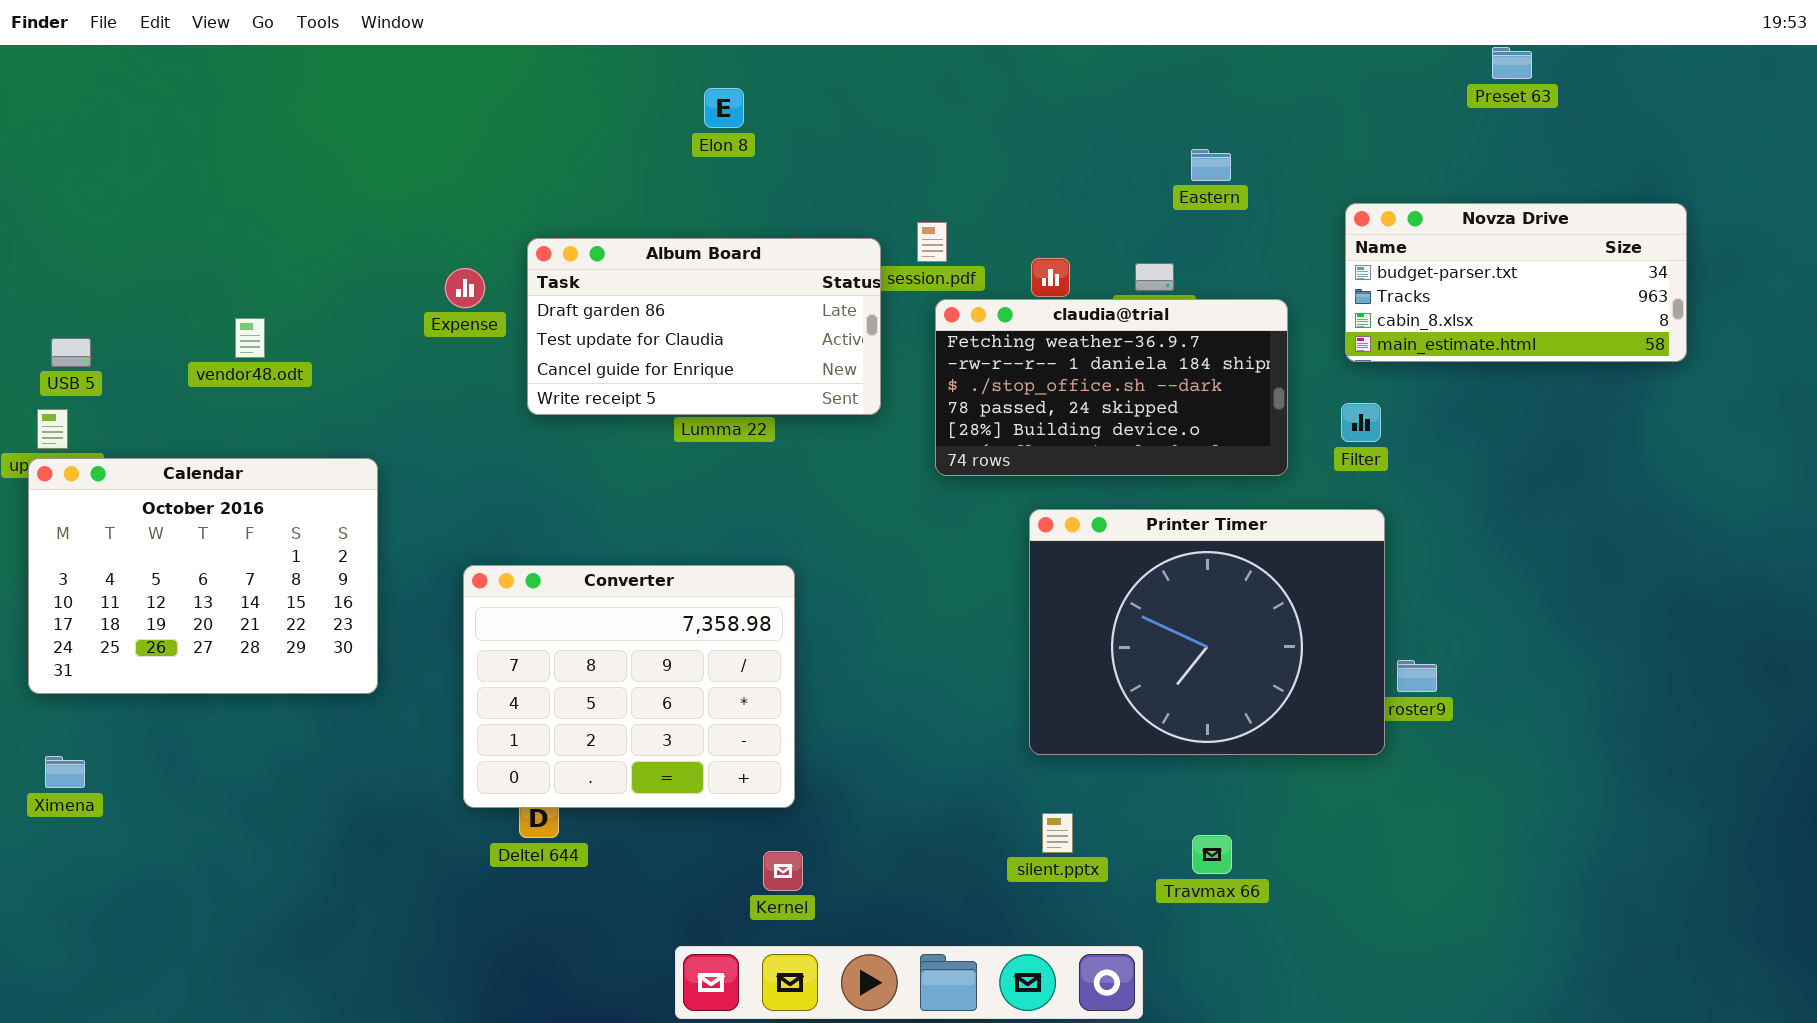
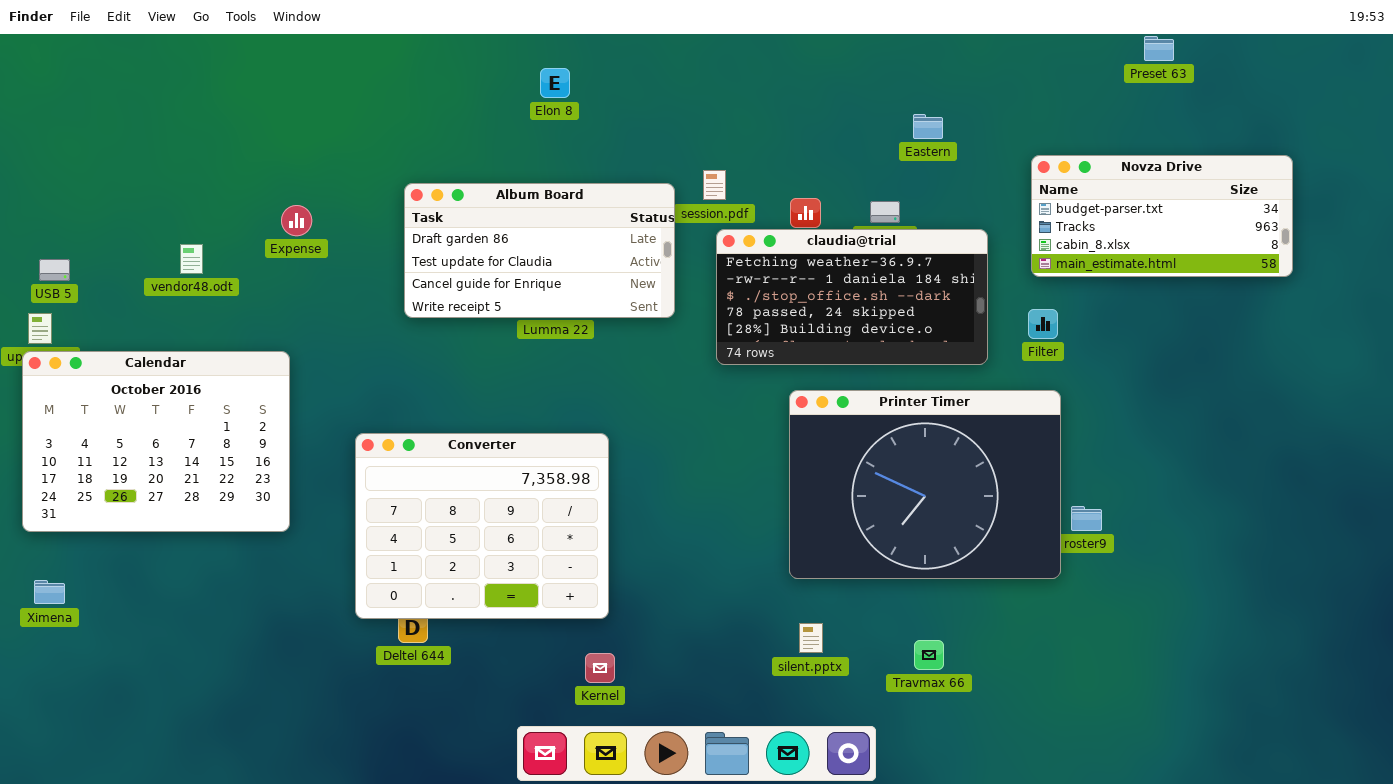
Expense: [445,268,485,308] -> [281,205,312,236], moved

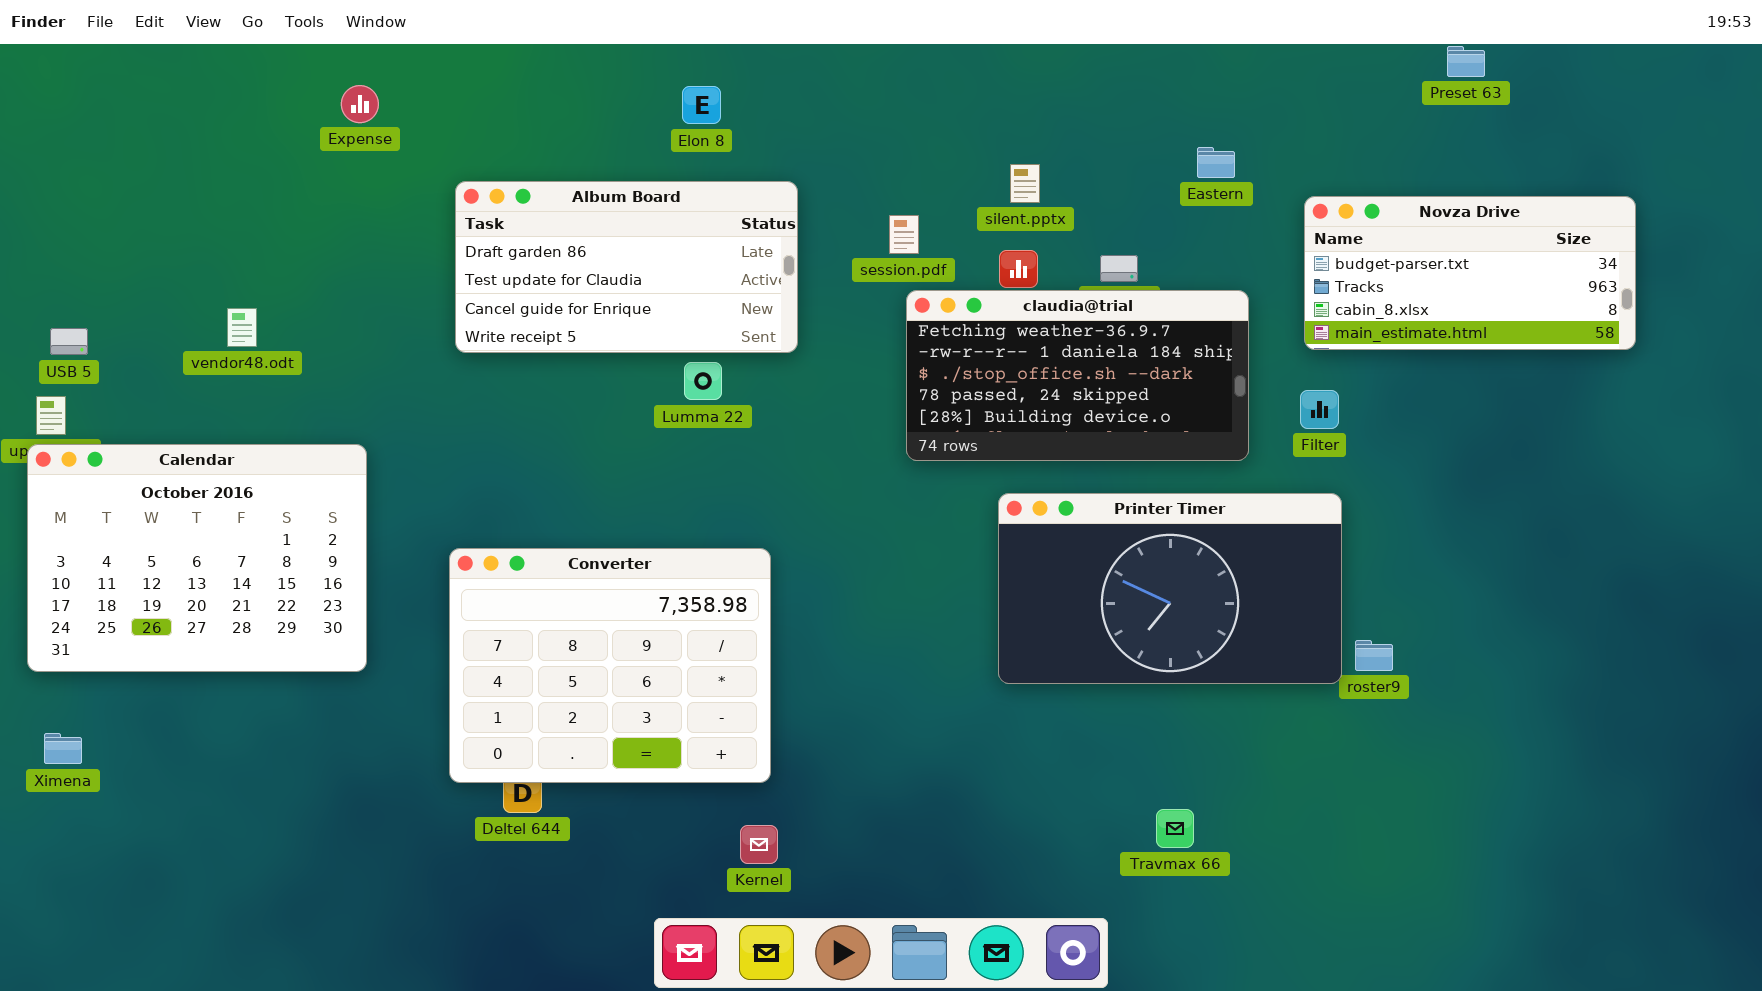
Eastern: [913,114,943,139] -> [1197,147,1235,178], moved
Album Board: [404,183,675,318] -> [455,181,798,353], moved
Expense: [281,205,312,236] -> [341,85,379,123], moved
Printer Timer: [789,390,1061,579] -> [998,493,1342,684], resized
silent.pptx: [799,623,823,653] -> [1010,164,1040,203], moved

